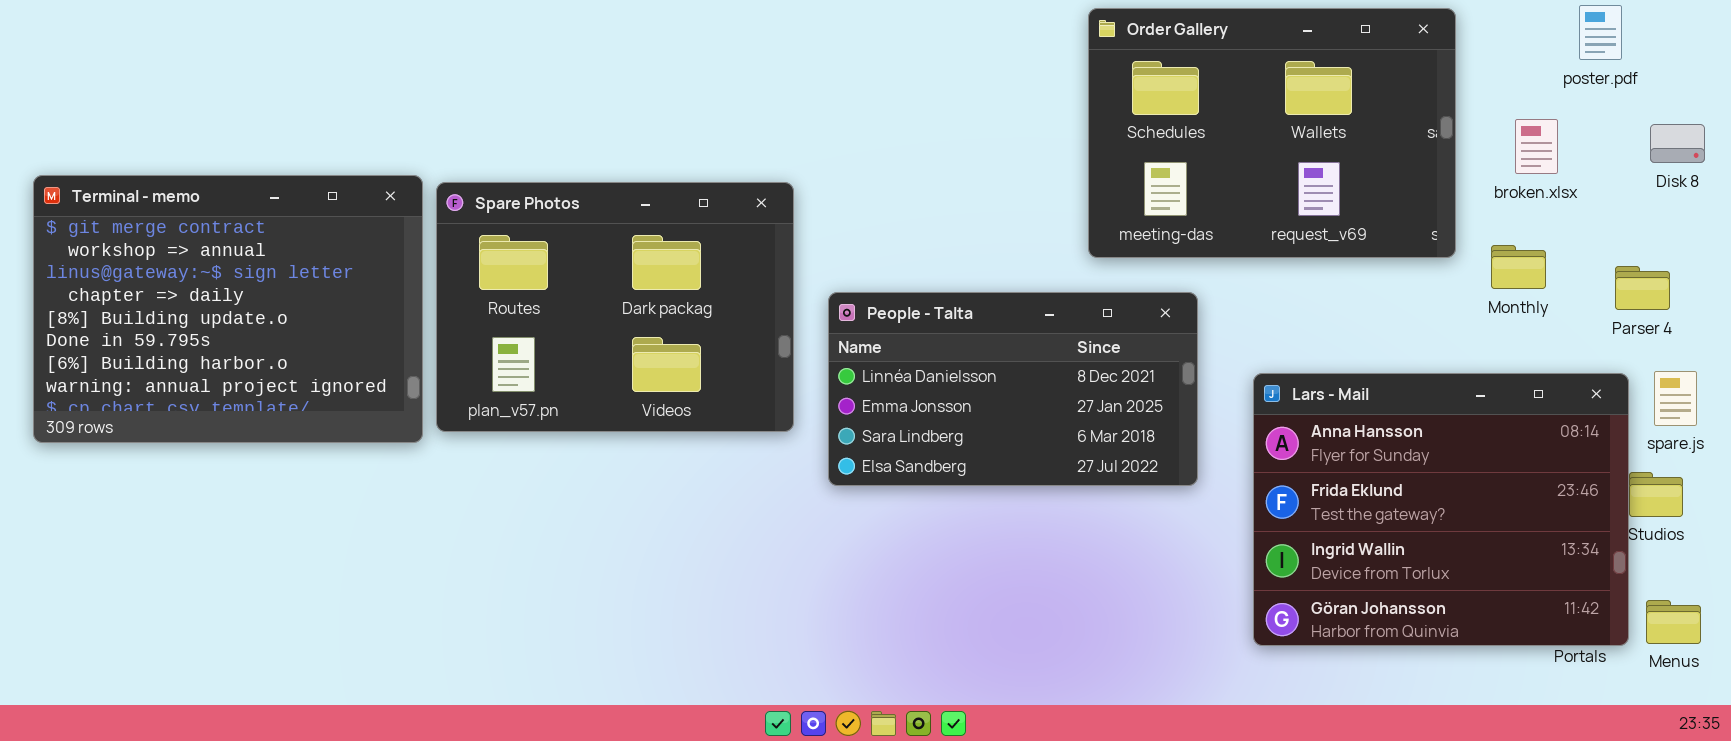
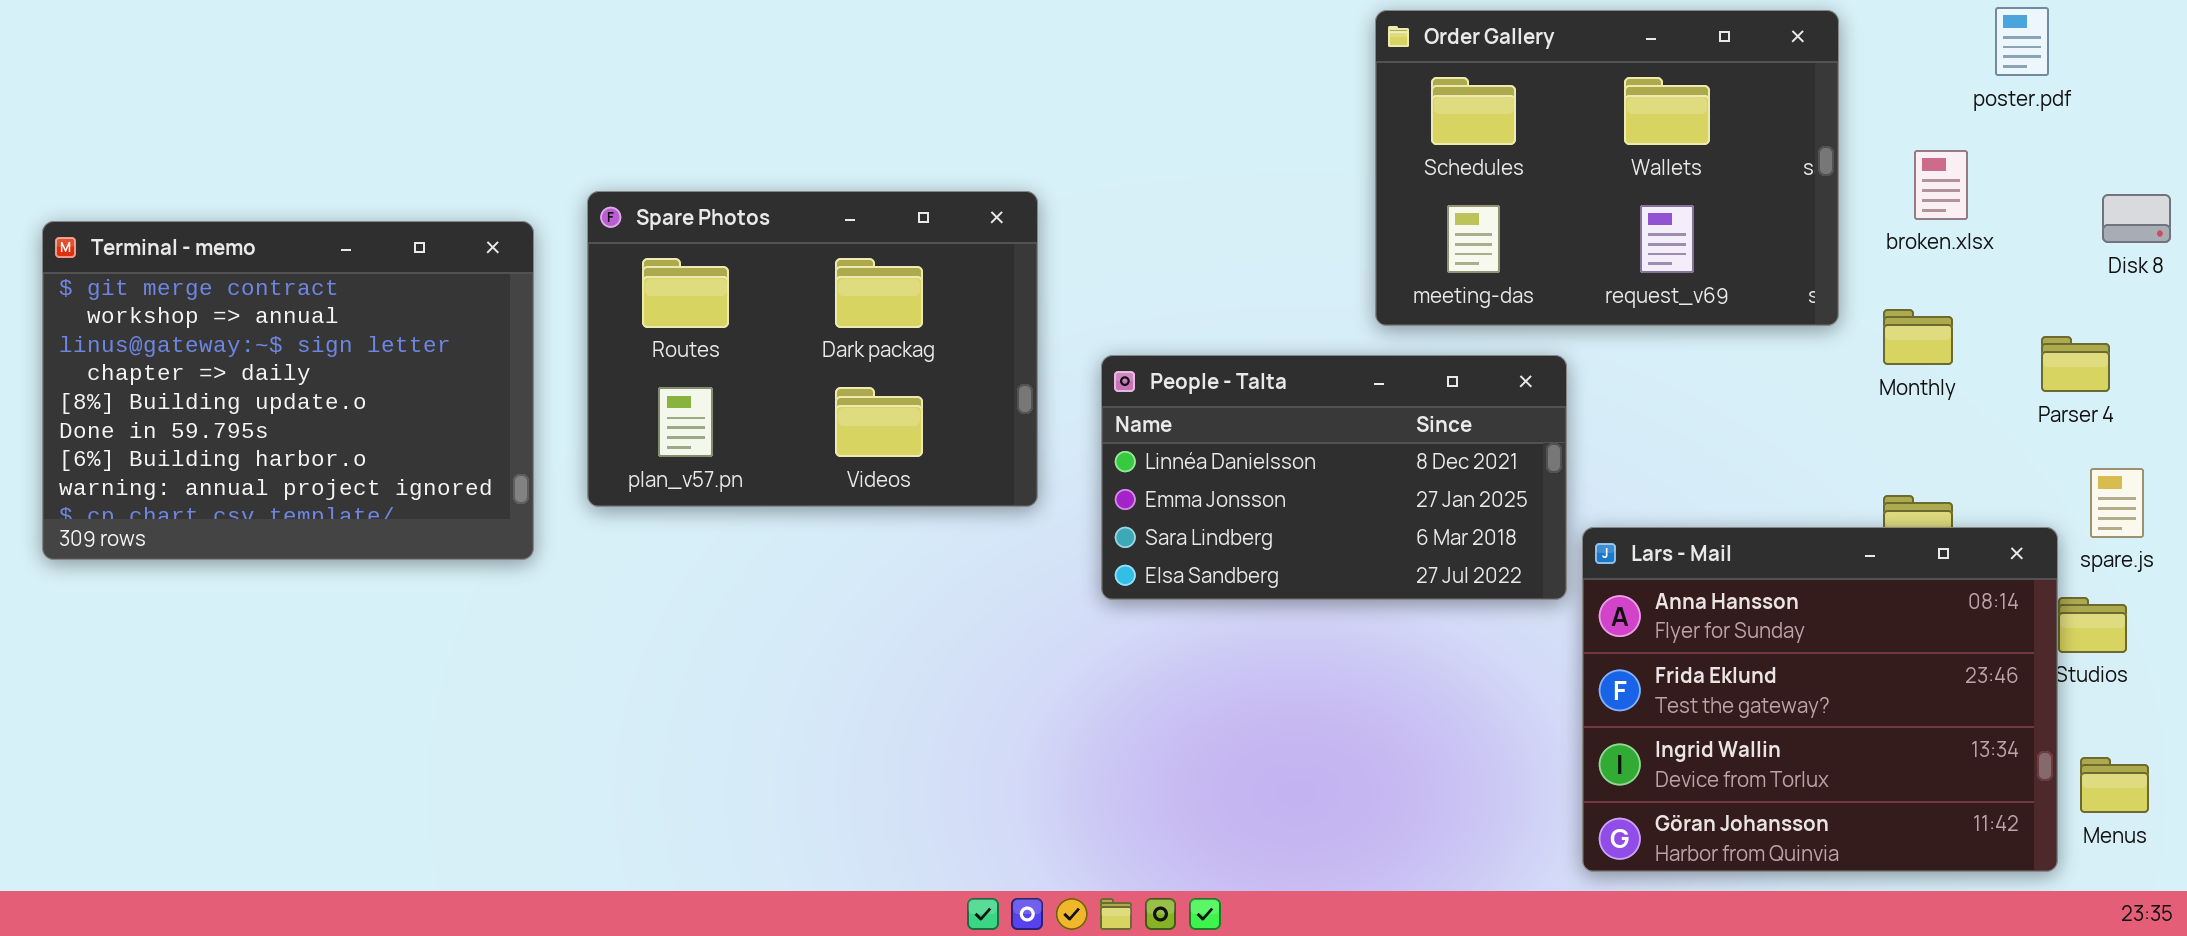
Disk 8: [1650,124,1705,163] -> [2102,194,2171,243], moved
Spare Photos: [436,182,794,432] -> [587,191,1038,507], moved
People - Talta: [828,292,1198,486] -> [1101,355,1567,600], moved
Lars - Mail: [1253,373,1629,646] -> [1582,527,2058,872], moved

